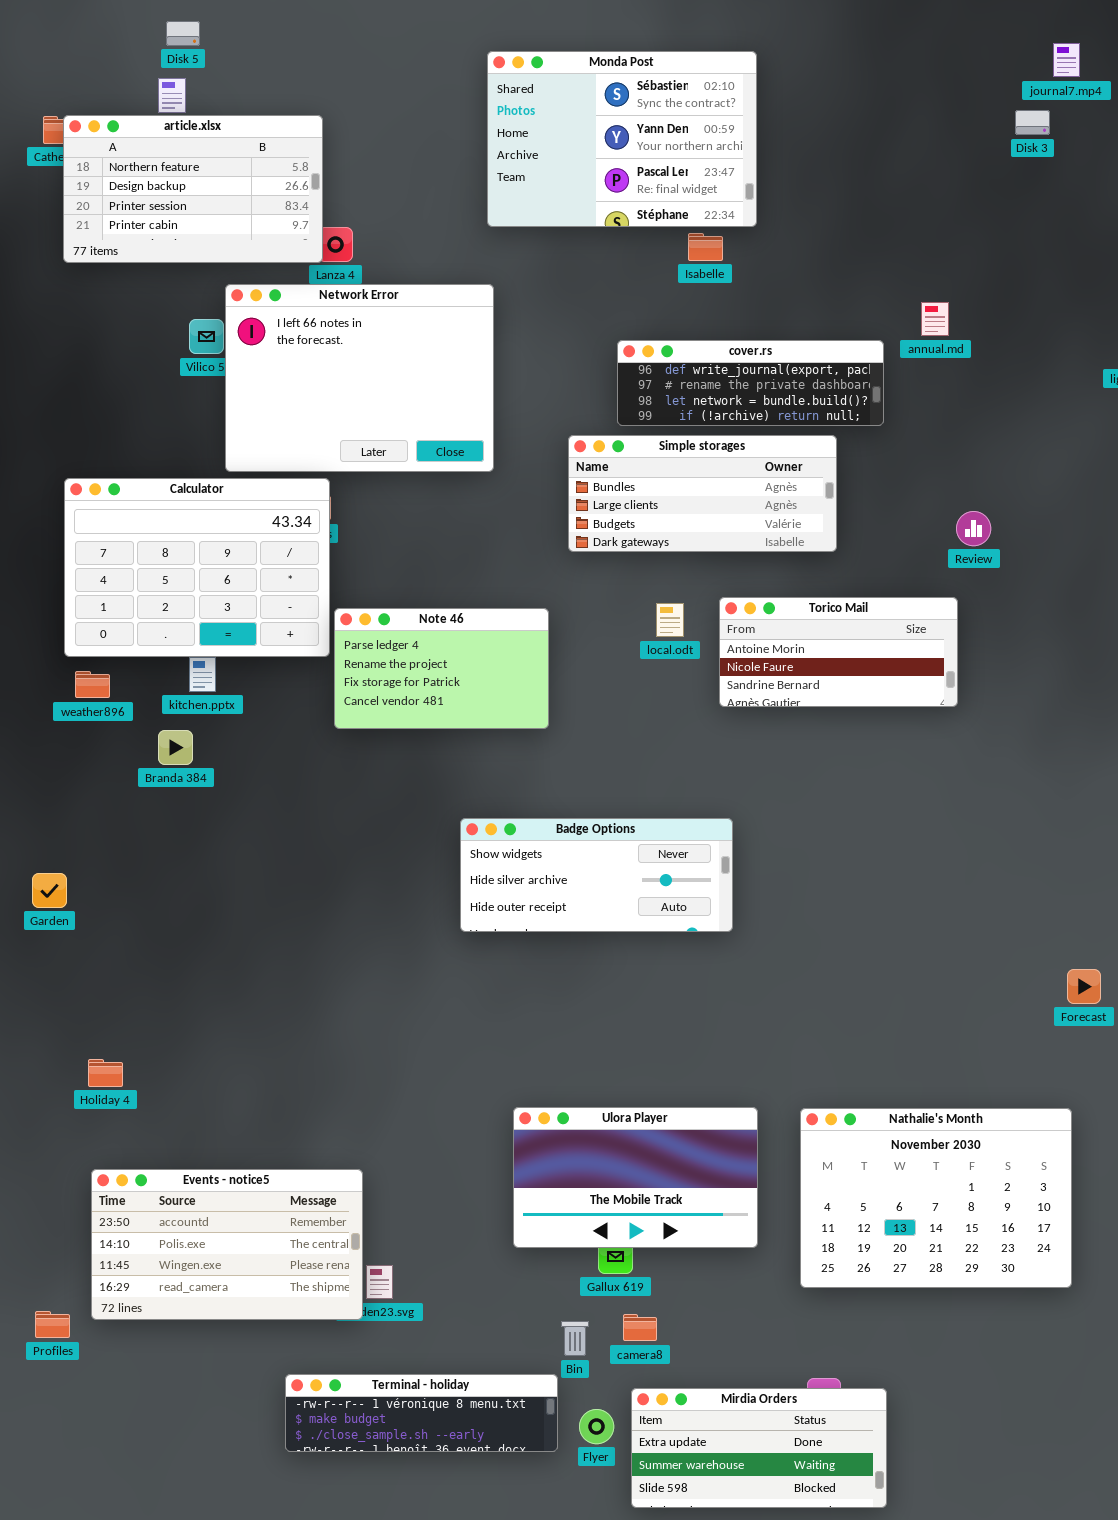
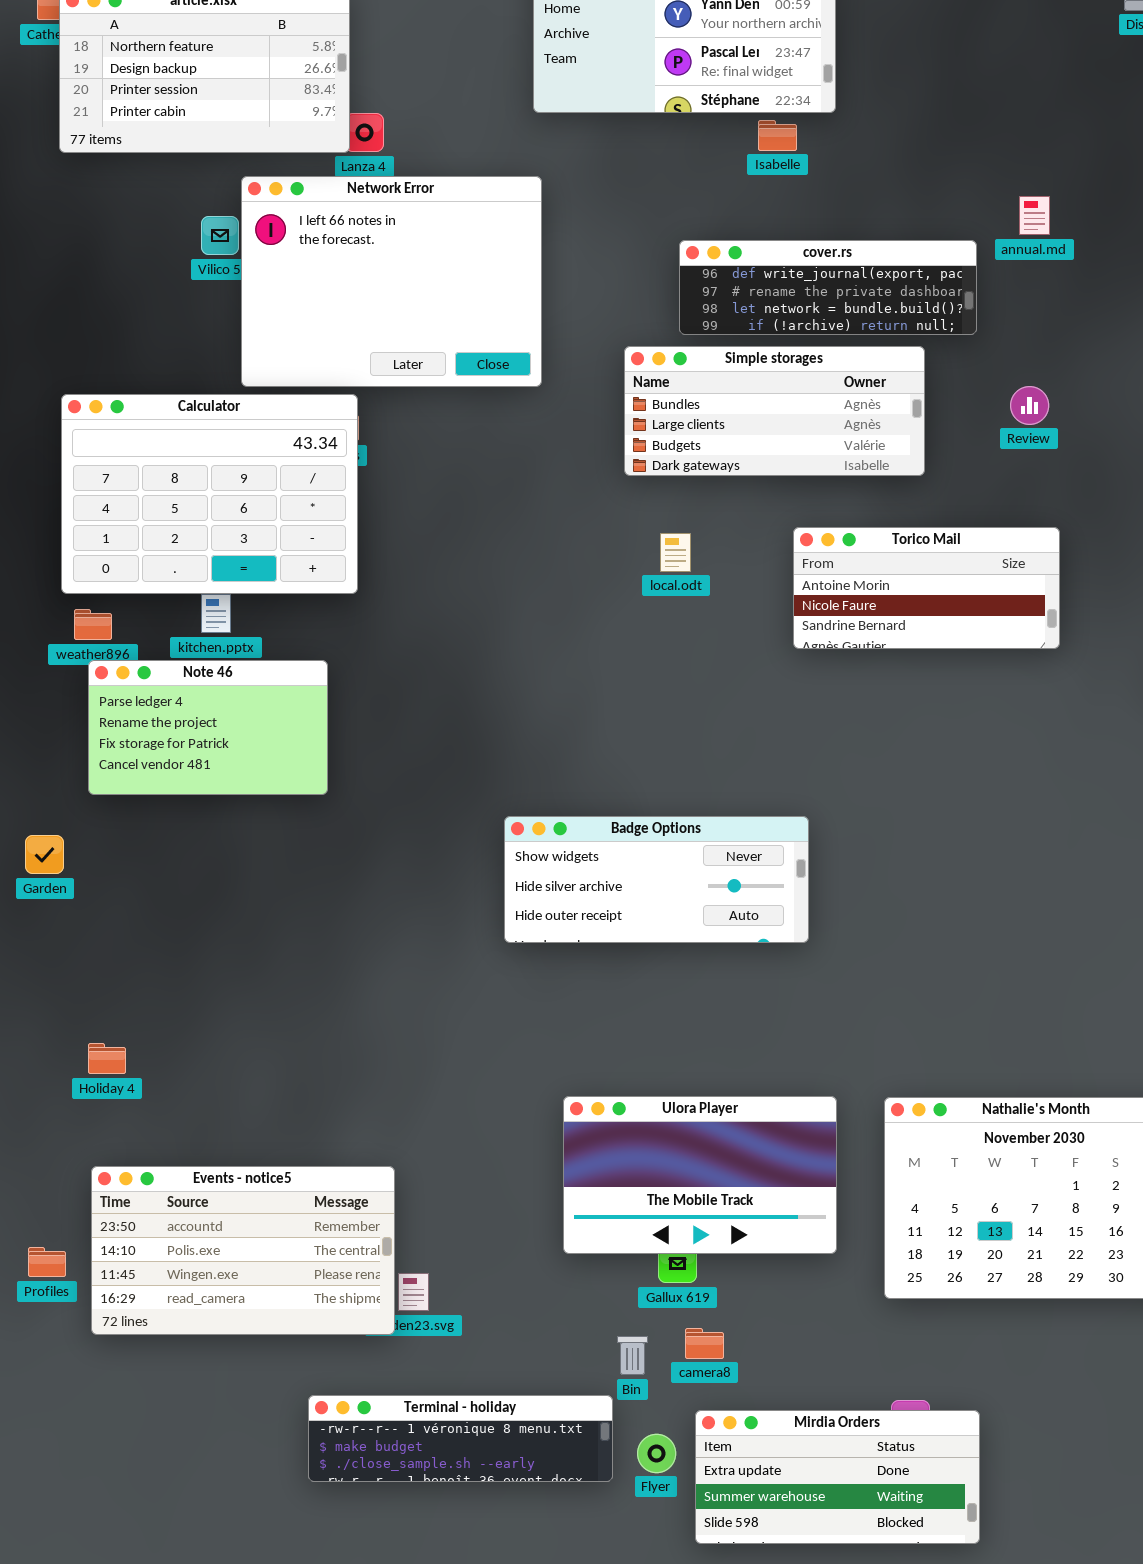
Review: [956,511,991,546] -> [1010,386,1049,425], moved
local.odt: [656,603,684,637] -> [660,533,691,572], moved
Note 46: [334,608,549,729] -> [88,660,328,795], moved
Badge Options: [460,818,733,932] -> [504,816,809,943], moved
Profiles: [35,1311,70,1338] -> [28,1247,66,1277], moved

